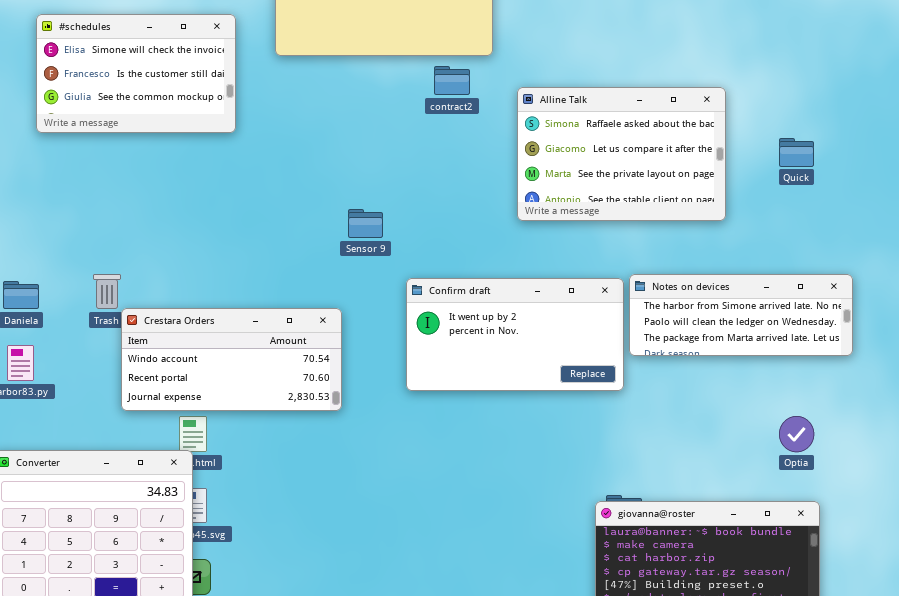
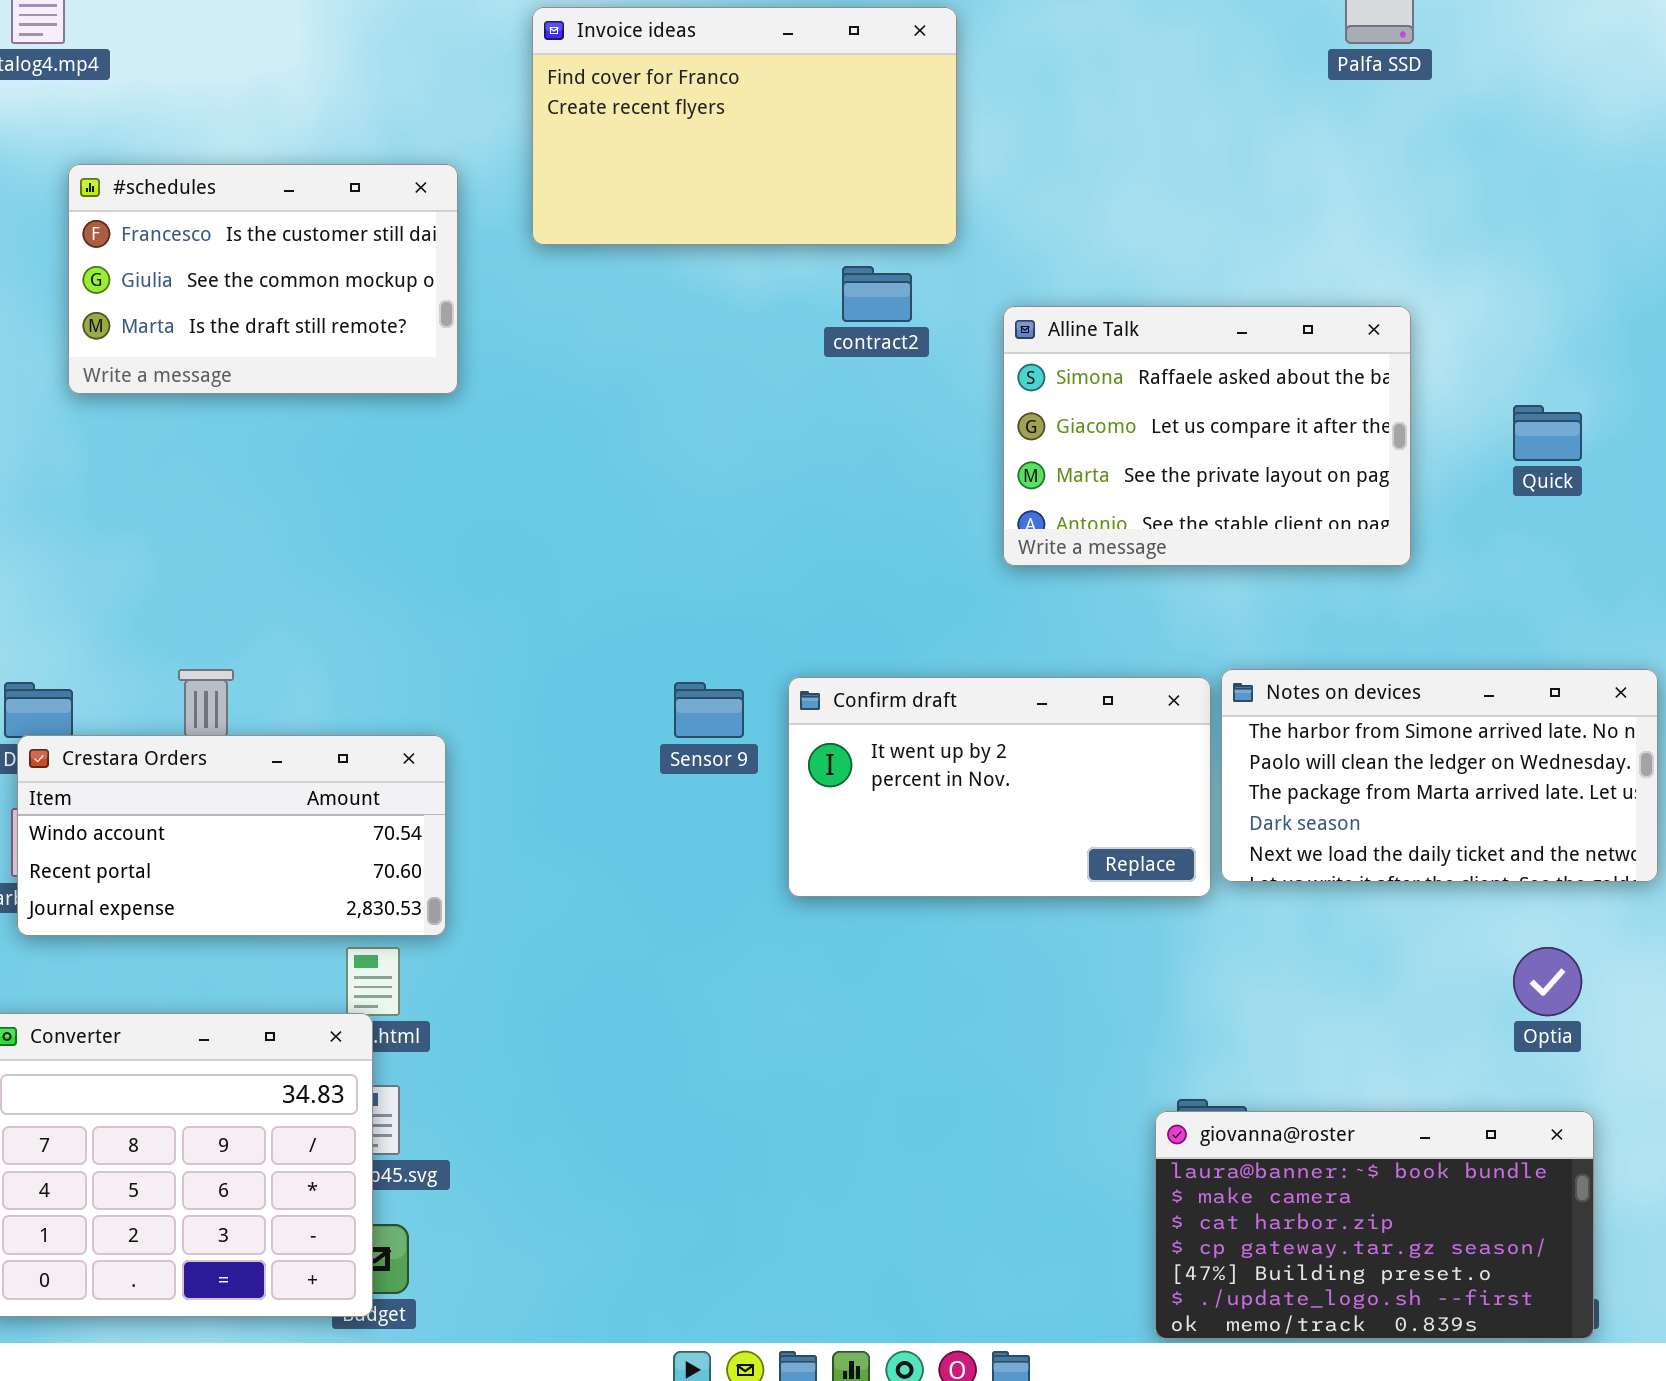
#schedules: [36,14,236,133] -> [68,164,458,394], scrolled down 1 row
Sensor 9: [348,209,383,238] -> [674,682,744,738], moved
Notes on devices: [629,274,853,356] -> [1221,669,1658,882], resized
Crestara Orders: [121,308,342,411] -> [17,735,446,936], moved

